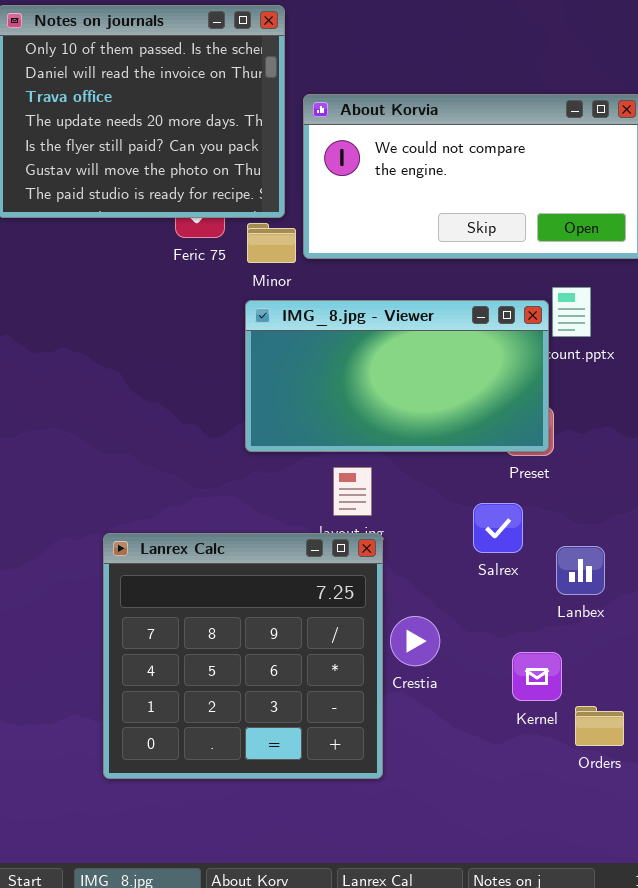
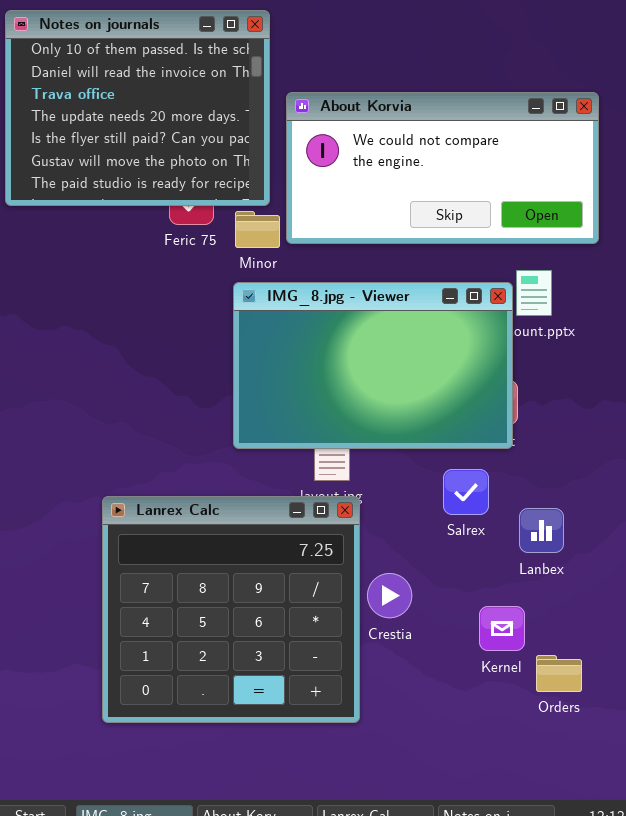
IMG_8.jpg - Viewer: [245,300,549,452] -> [233,282,513,449], resized

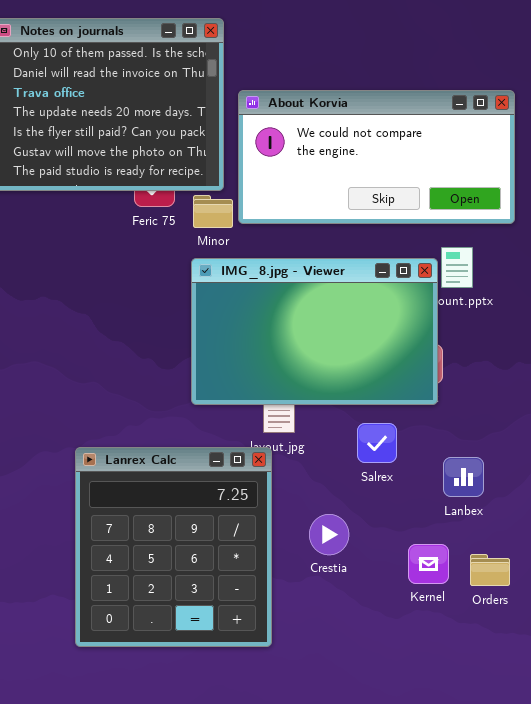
Salrex: [443,469,489,515] -> [357,423,397,463], moved
Lanrex Calc: [102,496,360,723] -> [75,447,272,647], resized
Orders: [536,655,582,692] -> [470,554,510,586], moved

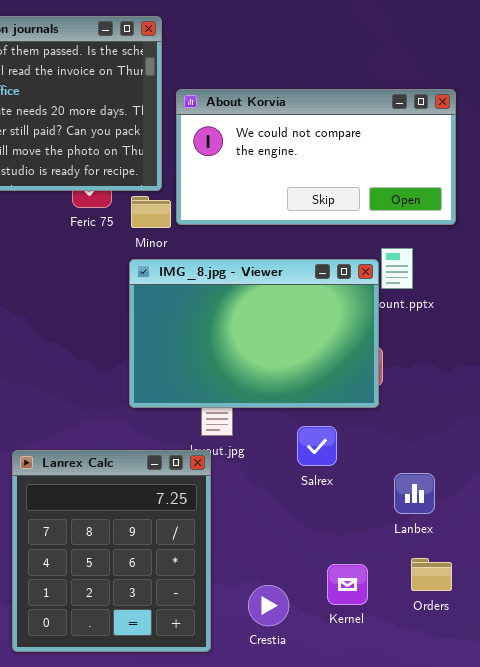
Lanbex: [443,457,484,497] -> [394,473,435,514], moved
Crestia: [309,514,349,555] -> [248,585,289,626], moved
Kernel: [408,544,449,584] -> [327,564,368,605], moved

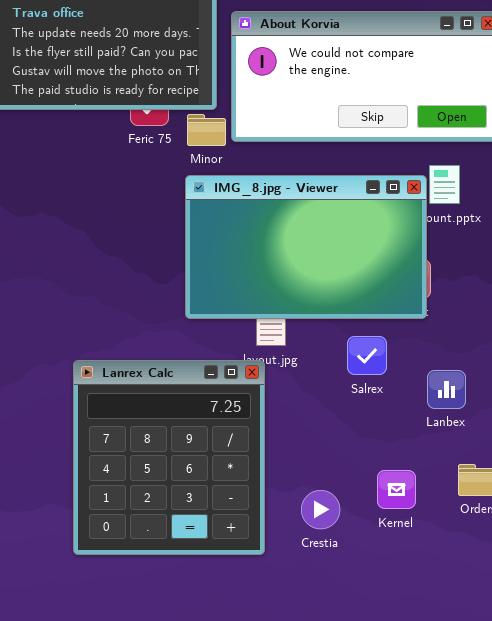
Lanbex: [394,473,435,514] -> [427,370,466,409], moved

